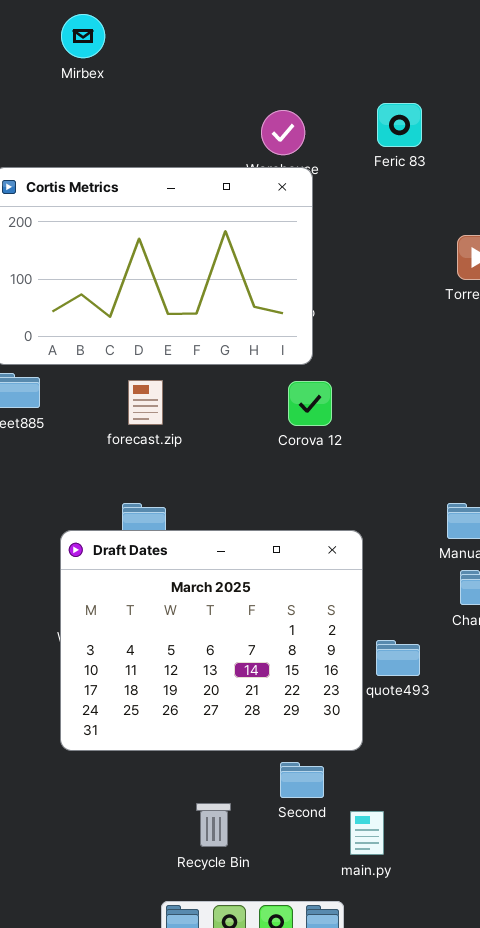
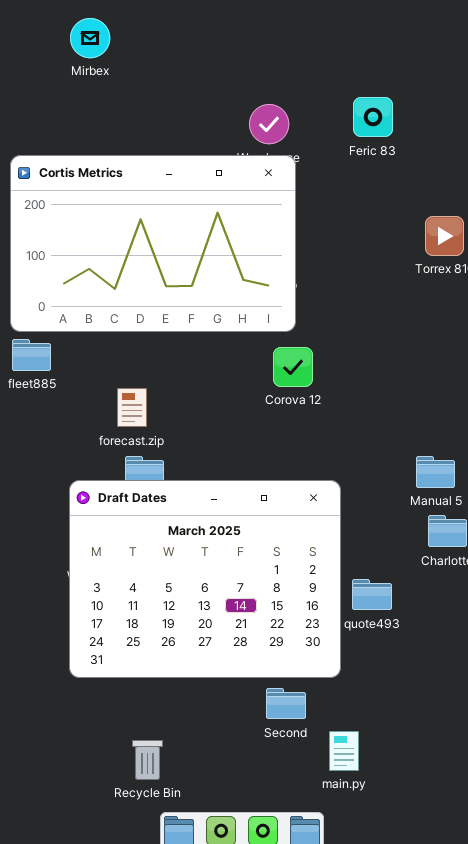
forecast.zip: [128,380,163,425] -> [117,388,147,427], moved
Recycle Bin: [196,803,231,847] -> [132,740,163,780], moved

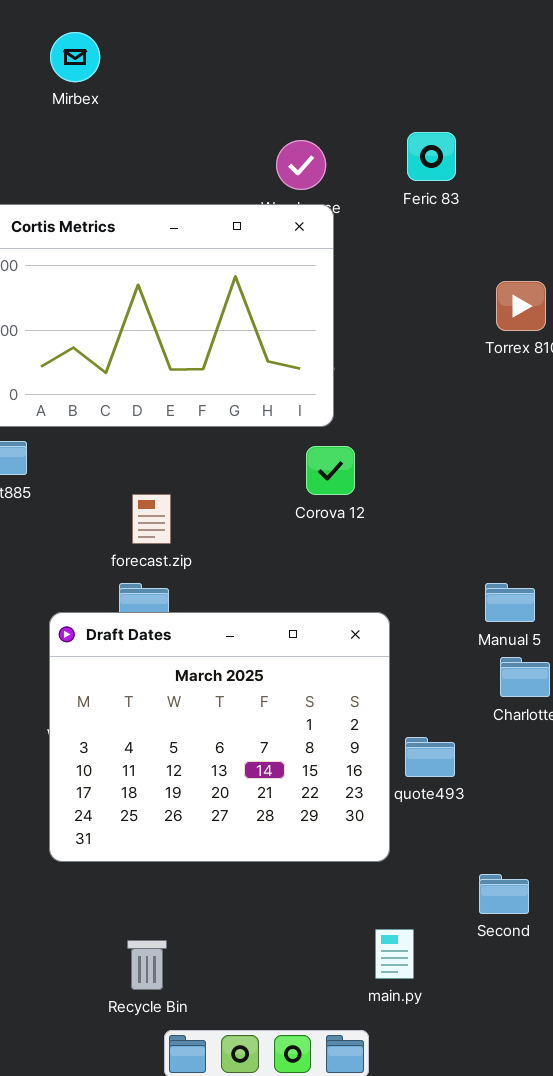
forecast.zip: [117,388,147,427] -> [132,494,171,544], moved
Second: [266,688,306,719] -> [479,874,529,914], moved

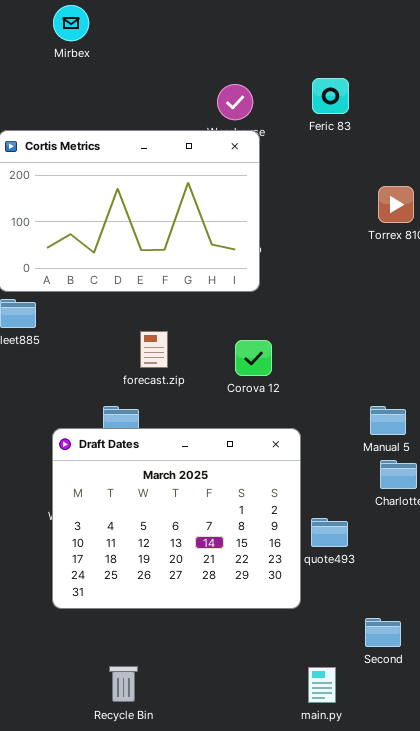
Corova 12: [306,446,355,495] -> [235,340,272,376], moved
forecast.zip: [132,494,171,544] -> [140,331,168,368], moved
main.py: [375,929,414,979] -> [308,667,336,703], moved

